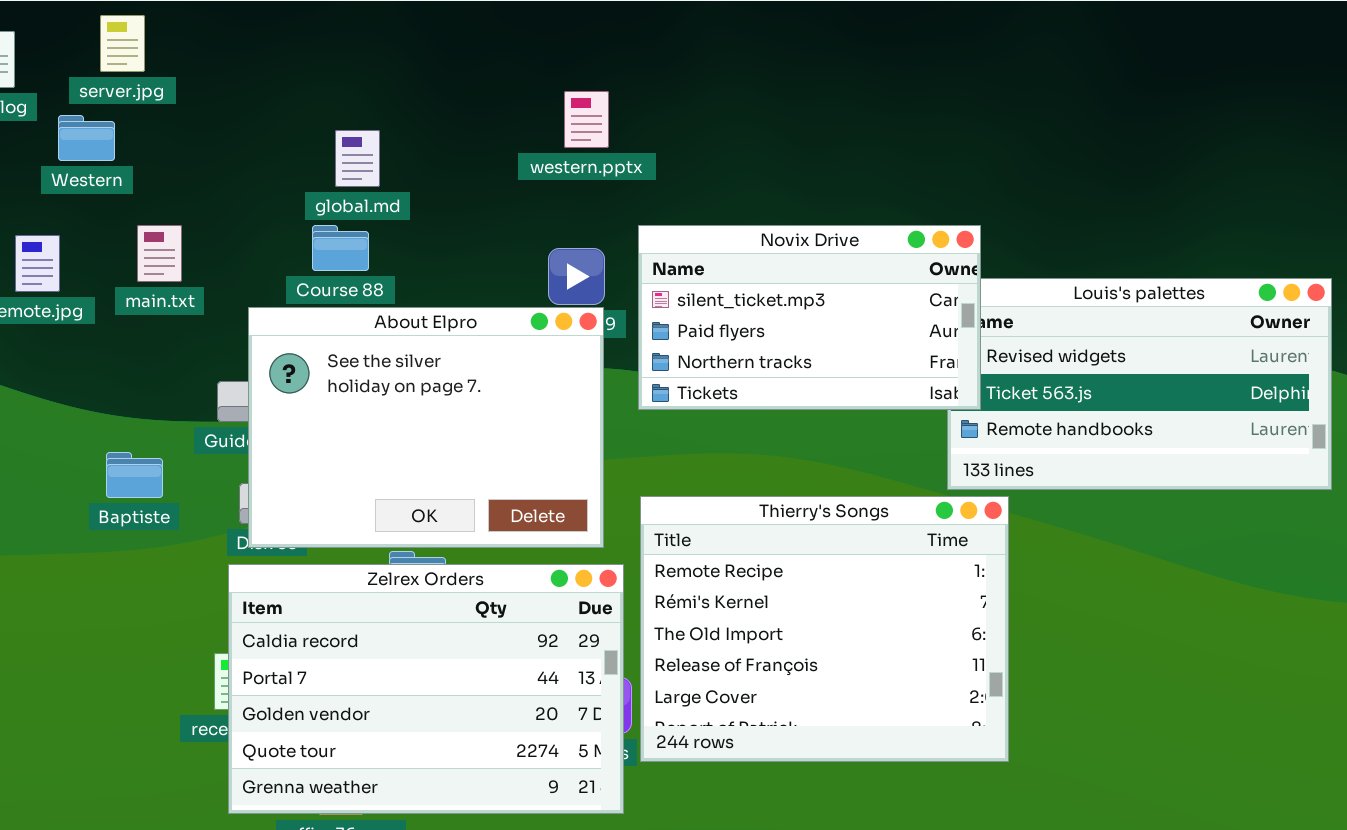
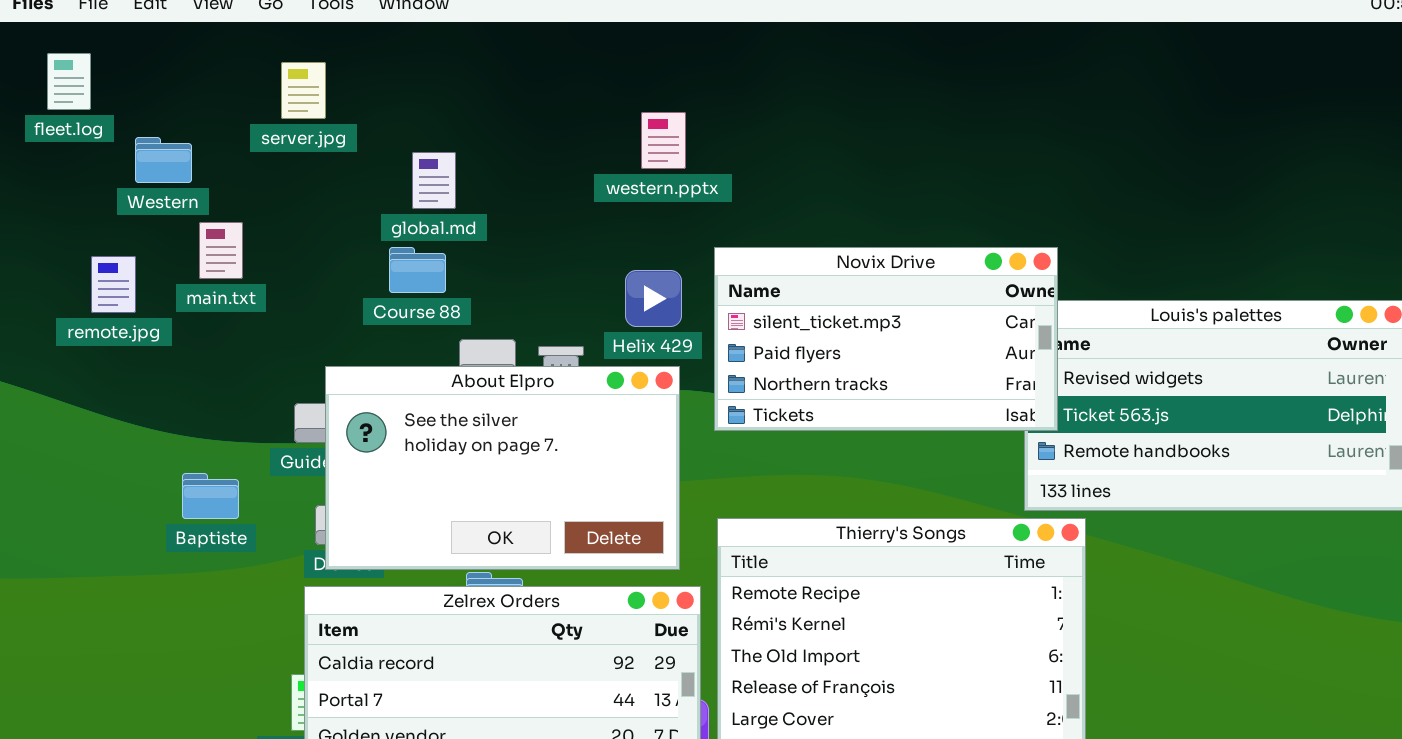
server.jpg: [100,15,145,72] -> [281,62,326,119], moved
main.txt: [137,225,182,282] -> [199,222,243,279], moved
About Elpro: [248,307,604,548] -> [325,366,680,570], resized

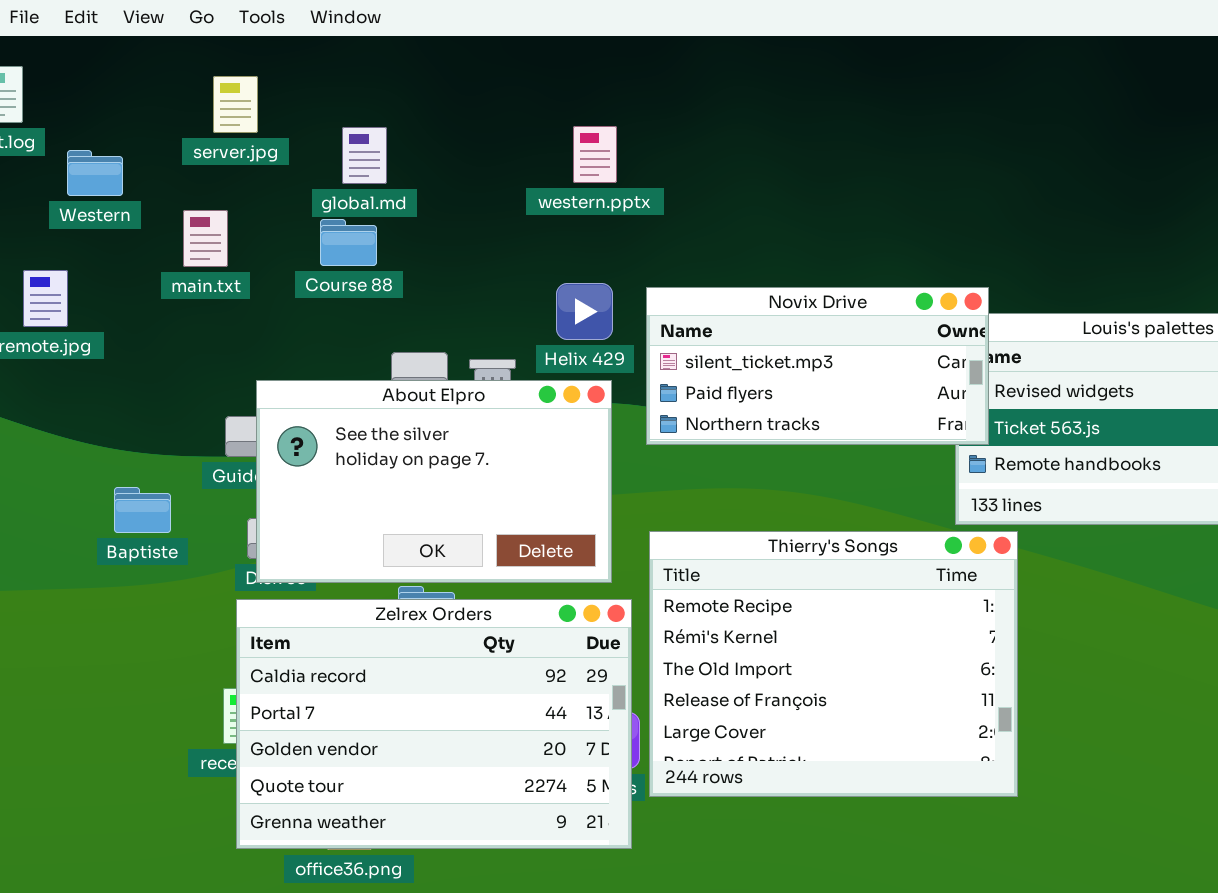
global.md: [412,152,456,209] -> [342,127,387,184], moved
main.txt: [199,222,243,279] -> [183,210,228,267], moved
Course 88: [389,247,446,293] -> [320,219,377,266], moved
Novix Drive: [714,247,1058,431] -> [646,287,989,445], resized

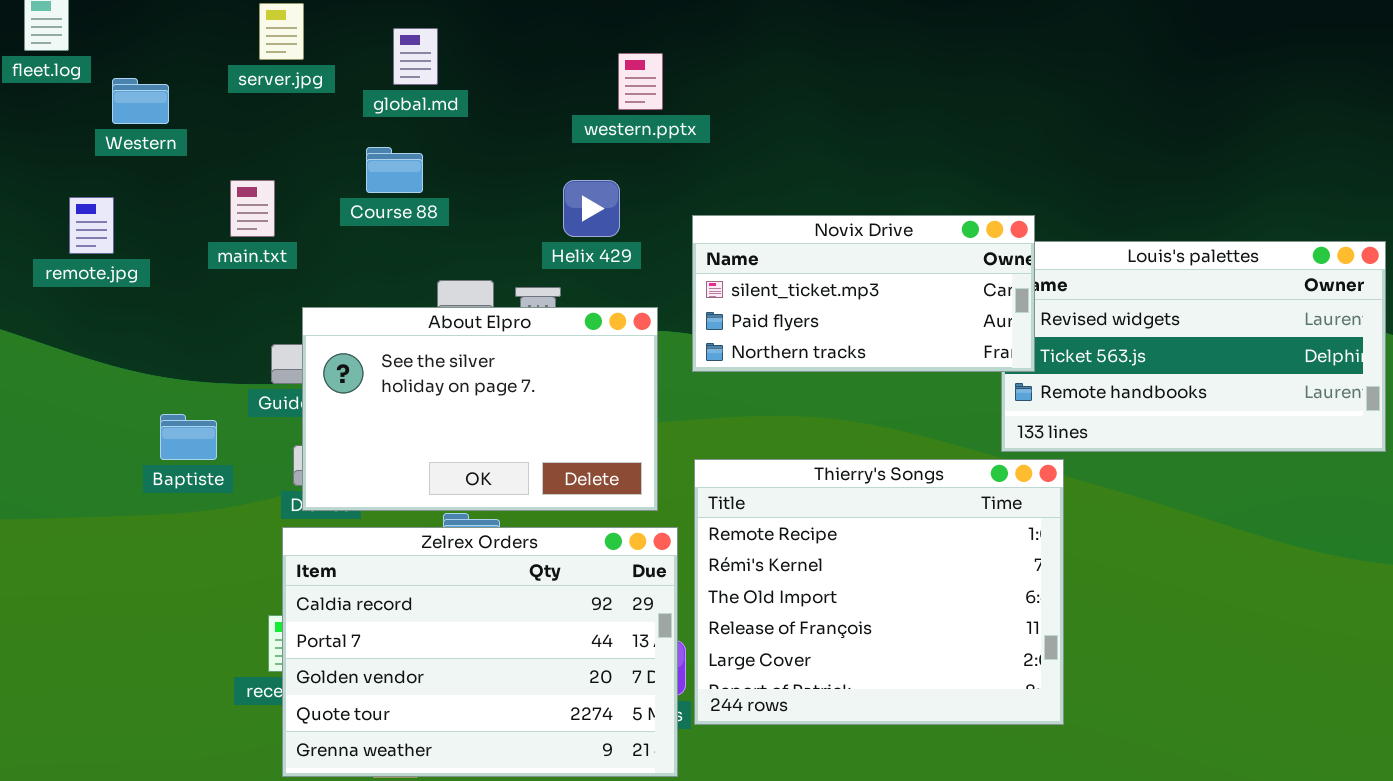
global.md: [342,127,387,184] -> [393,28,438,85], moved
main.txt: [183,210,228,267] -> [230,180,275,237], moved
Helix 429: [556,283,613,340] -> [563,180,620,237], moved

